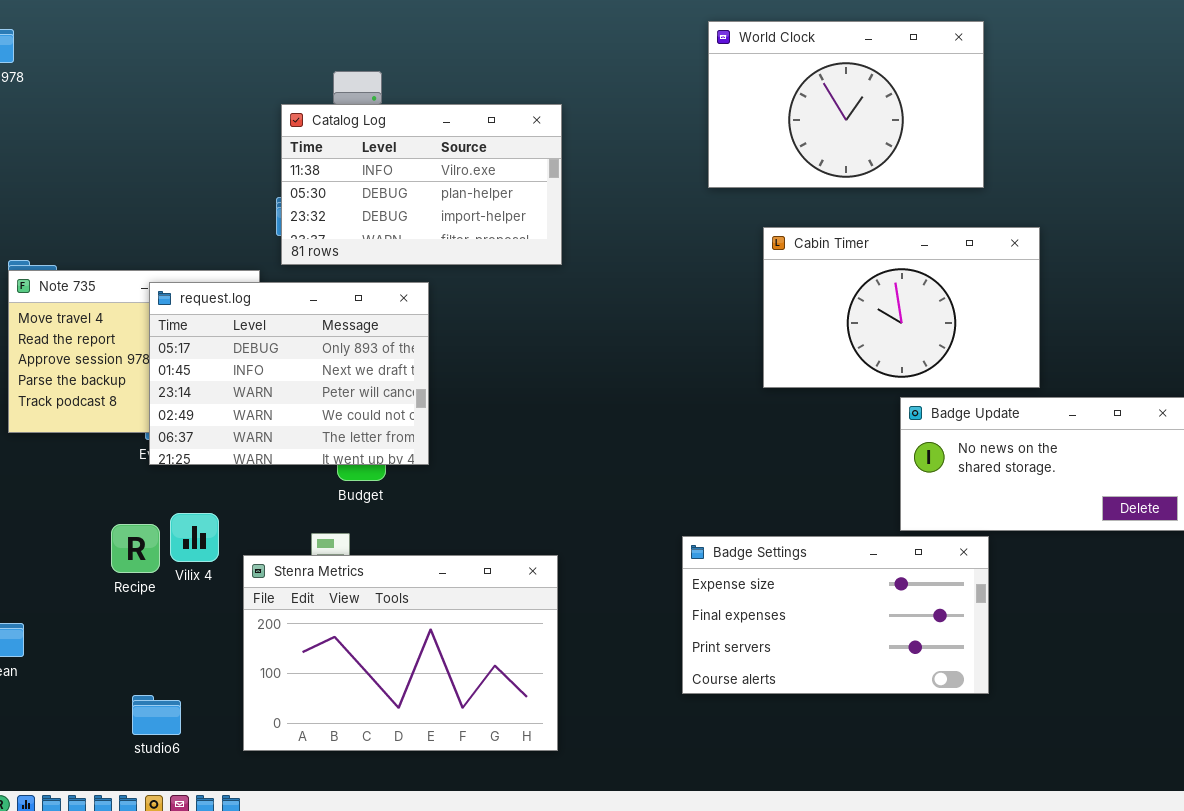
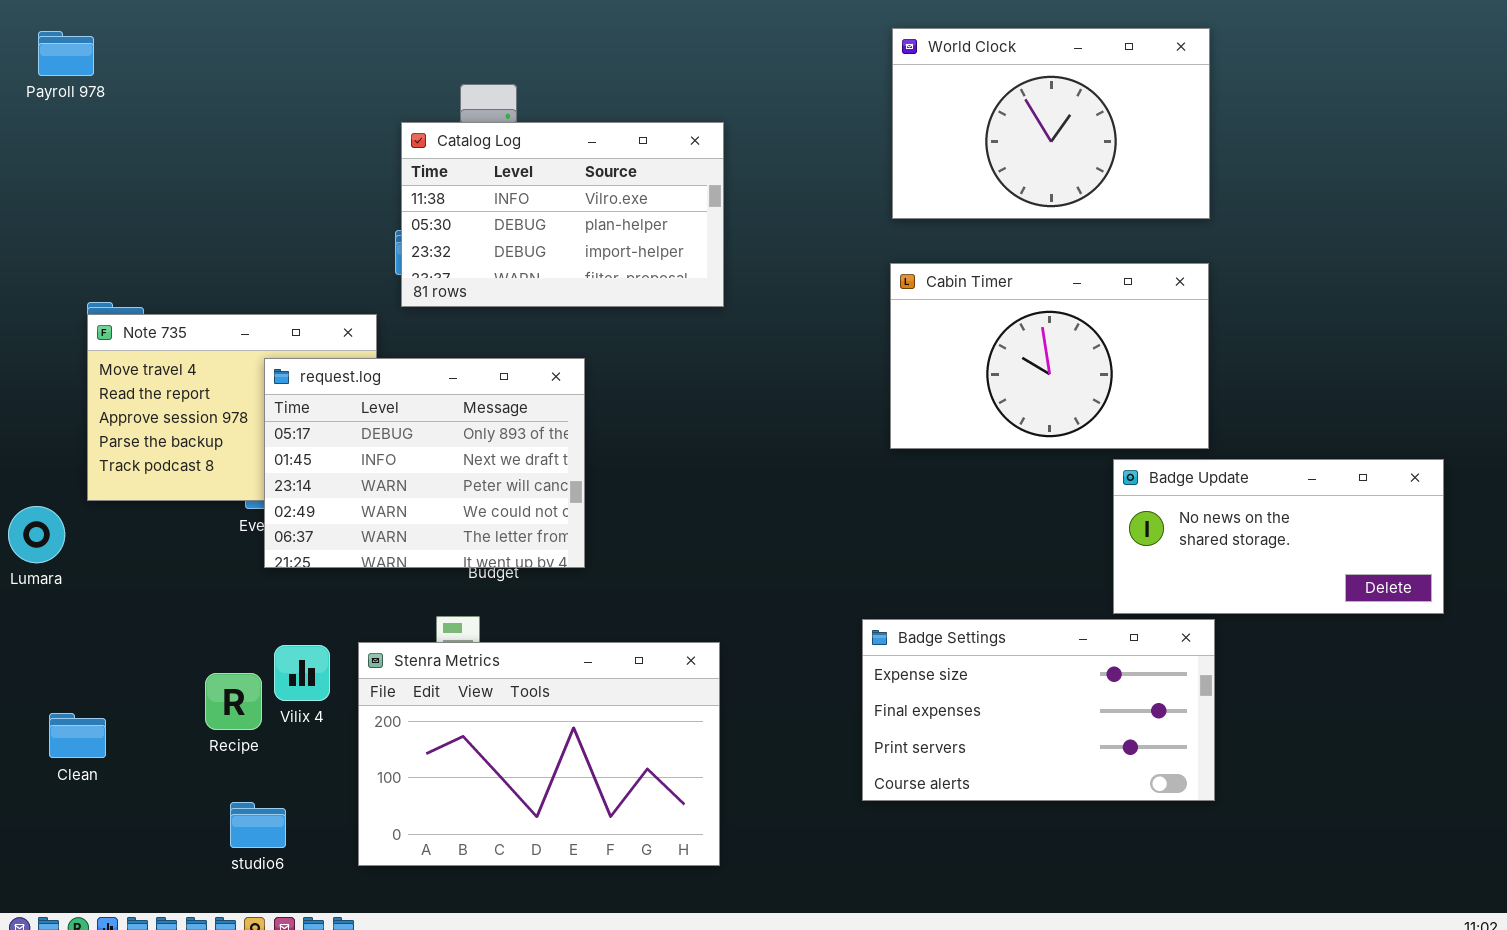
Cabin Timer: [763,227,1040,388] -> [890,263,1209,449], moved
request.log: [149,282,429,465] -> [264,358,585,568], moved
Vilix 4: [170,513,219,562] -> [274,645,330,701], moved
Recipe: [111,524,160,573] -> [205,673,262,730], moved

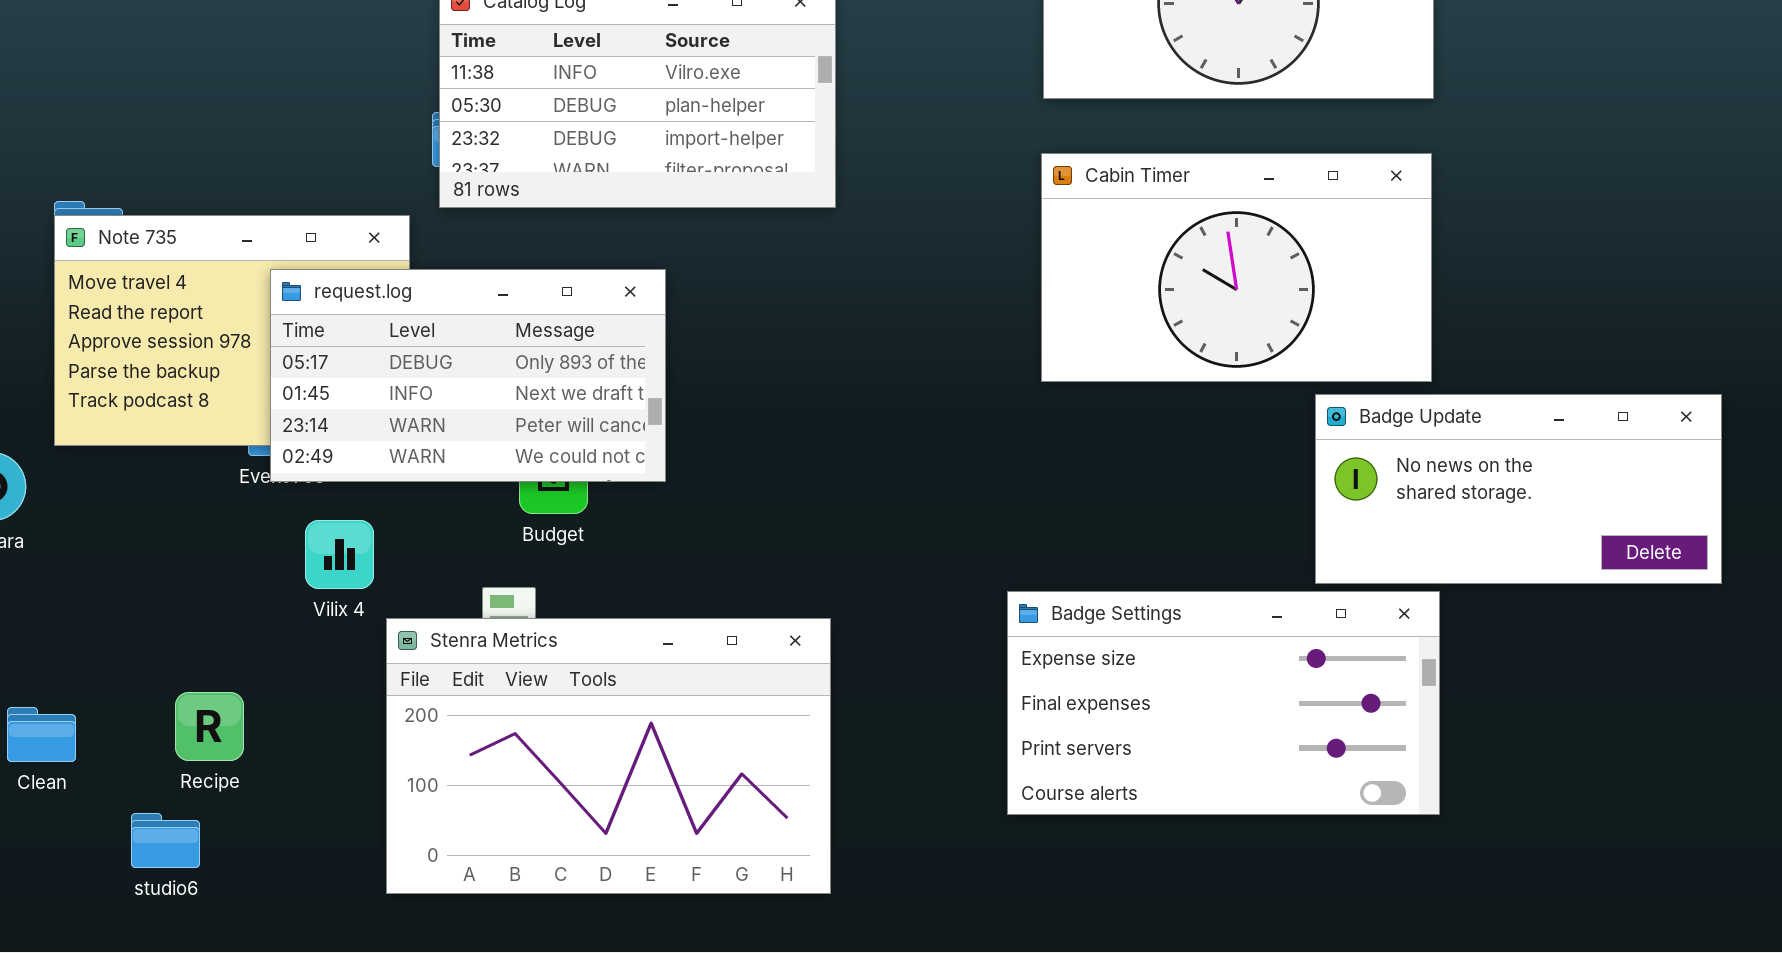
request.log: [264,358,585,568] -> [270,269,666,482], resized
Vilix 4: [274,645,330,701] -> [305,520,374,589], moved
Recipe: [205,673,262,730] -> [175,692,244,761], moved
studio6: [230,802,286,848] -> [131,813,200,868], moved

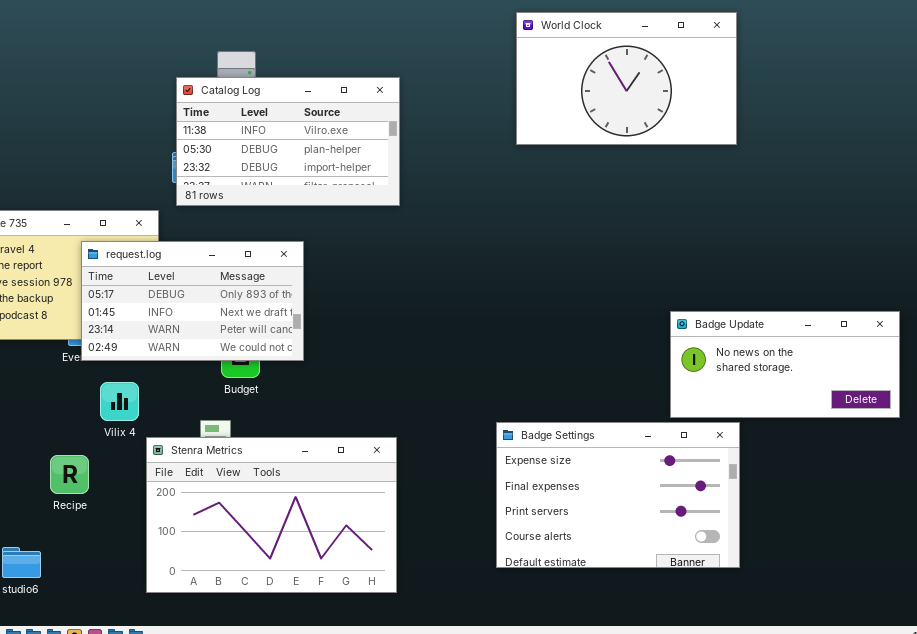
Cabin Timer: [1041,153,1432,382] -> none, closed
Badge Settings: [1007,591,1440,815] -> [496,422,740,568], resized
Recipe: [175,692,244,761] -> [50,455,89,494], moved

